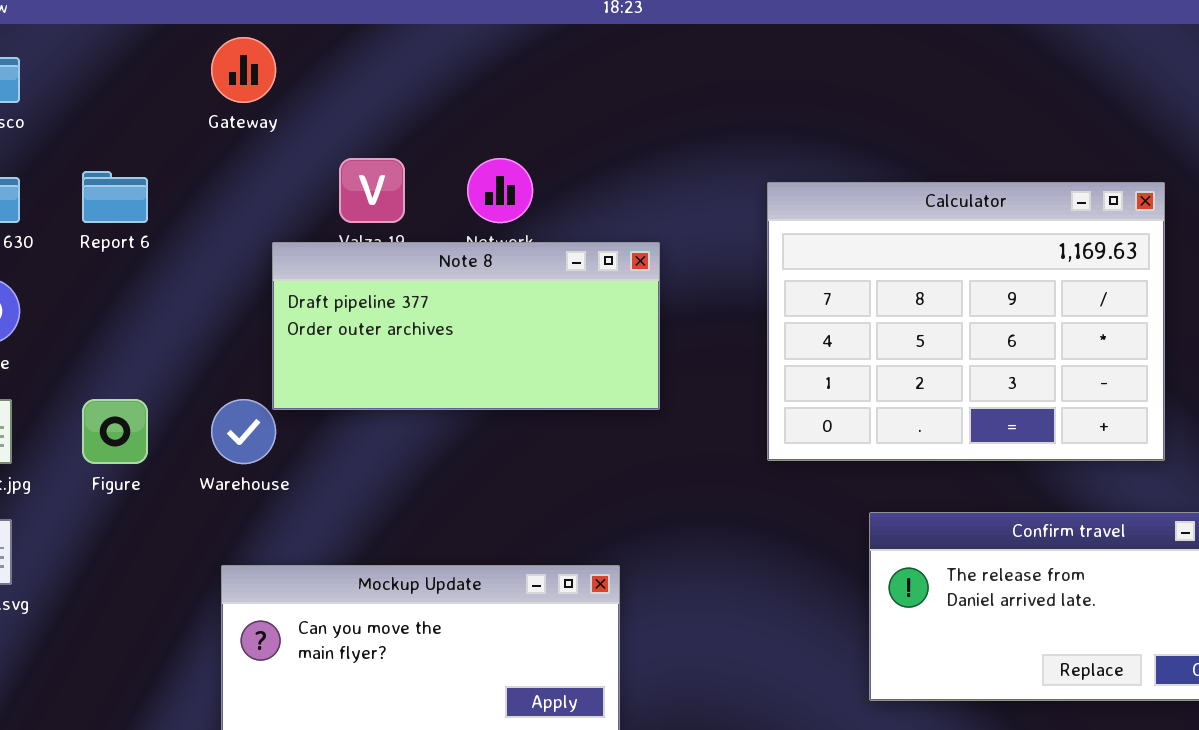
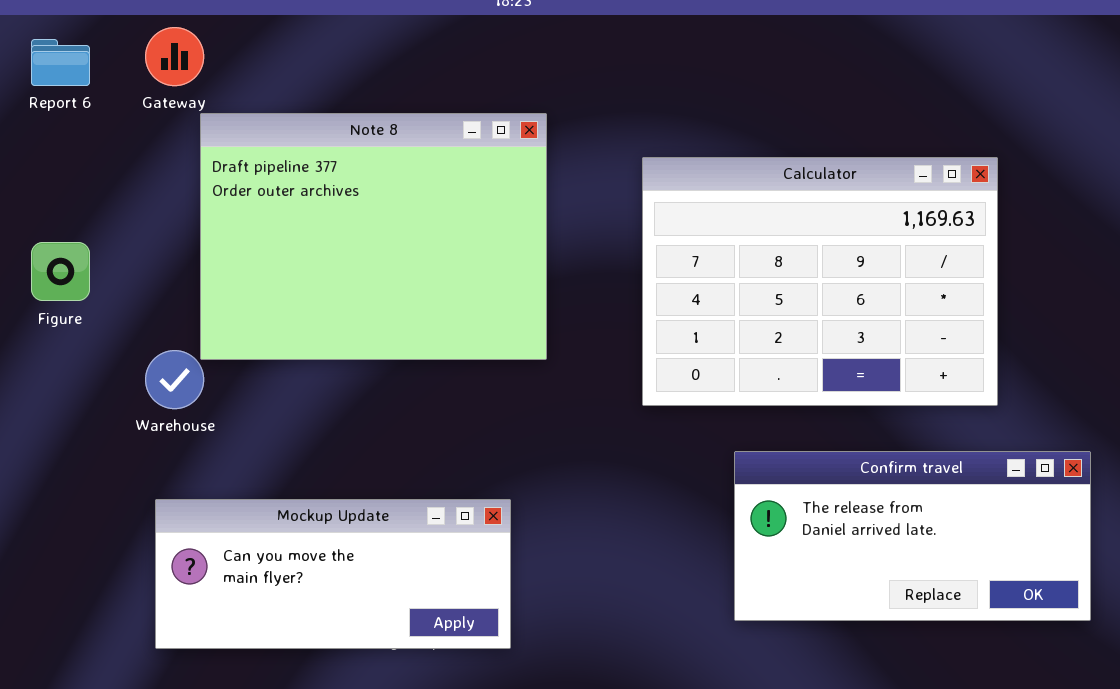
Report 6: [82,171,148,223] -> [31,39,90,86], moved
Note 8: [272,242,660,410] -> [200,113,547,360], resized
Figure: [82,399,148,464] -> [31,242,90,301], moved

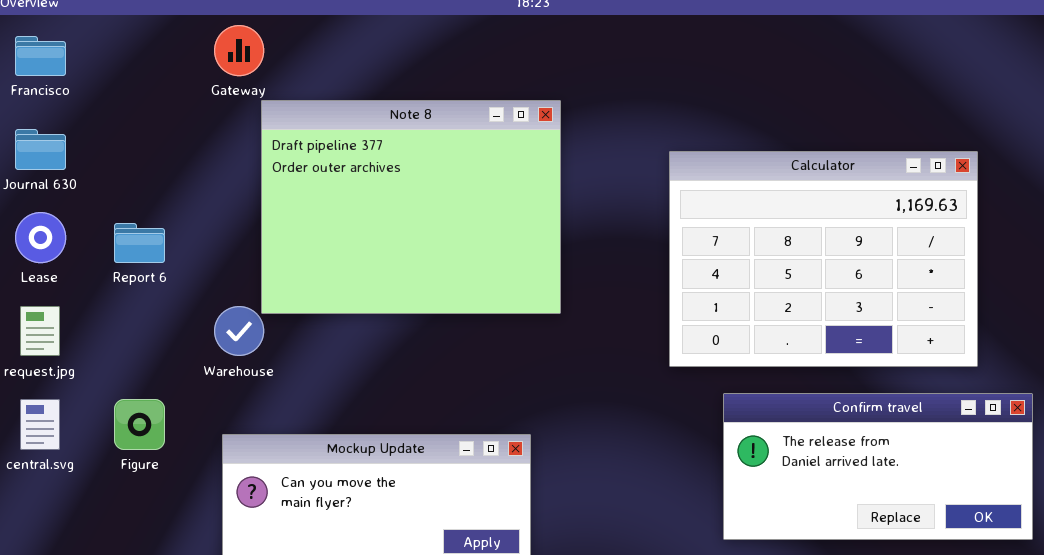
Report 6: [31,39,90,86] -> [114,223,165,263], moved
Calculator: [642,157,998,406] -> [669,151,978,367], moved
Figure: [31,242,90,301] -> [114,399,165,450], moved

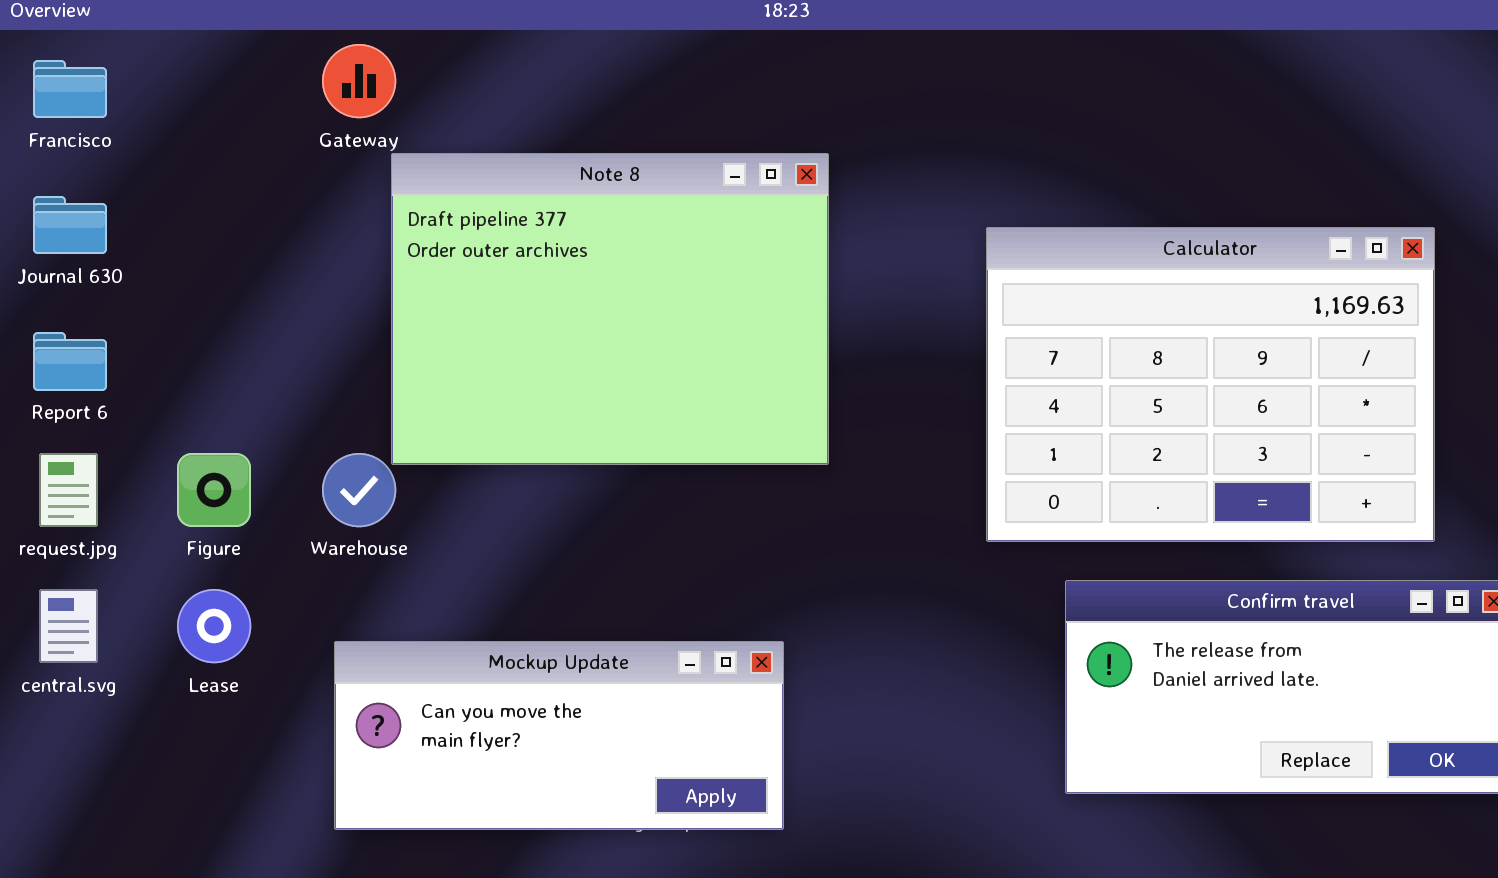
Lease: [15,212,66,263] -> [177,589,251,663], moved
Report 6: [114,223,165,263] -> [33,332,107,391], moved
Figure: [114,399,165,450] -> [177,453,251,527], moved

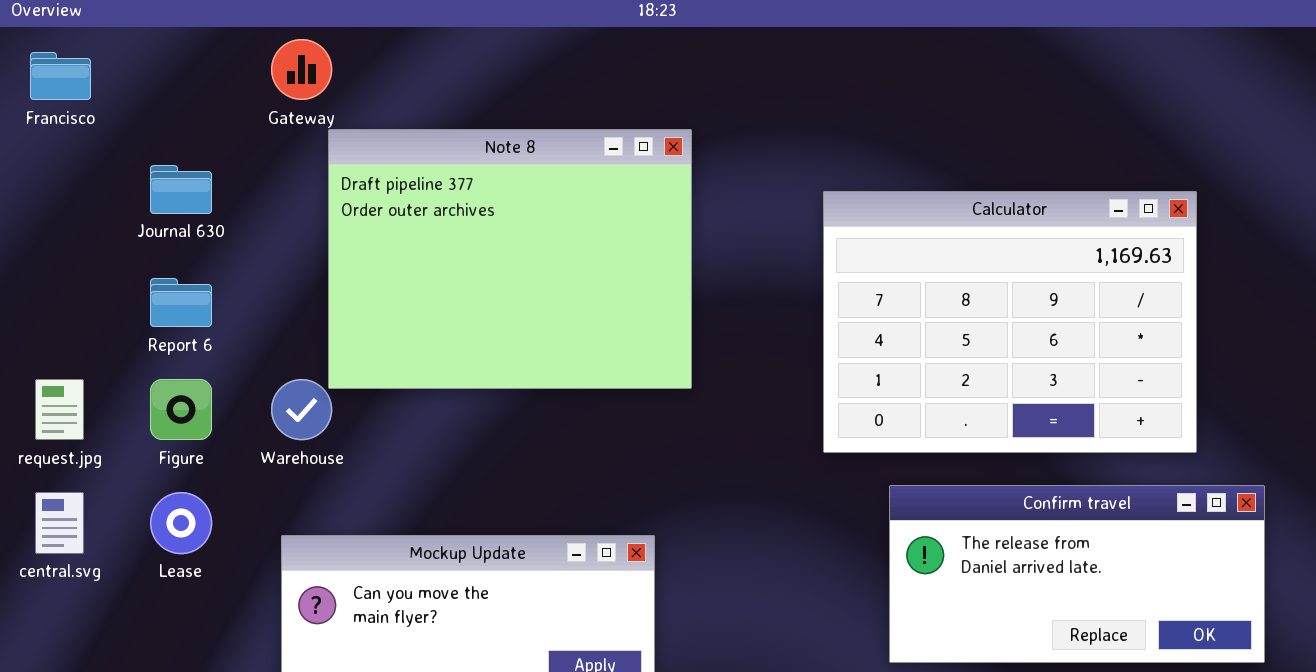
Journal 630: [33,196,107,254] -> [150,165,212,214], moved
Report 6: [33,332,107,391] -> [150,278,212,327], moved

